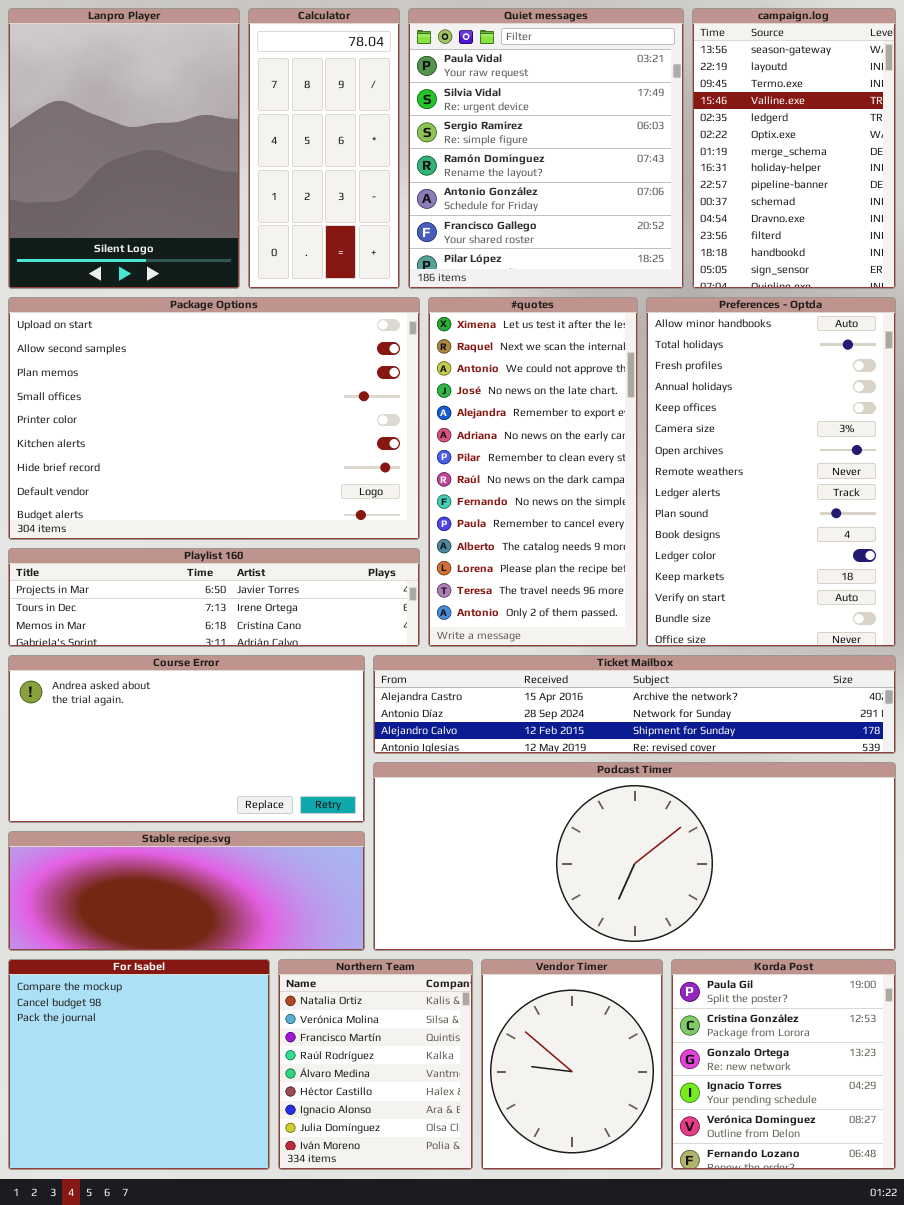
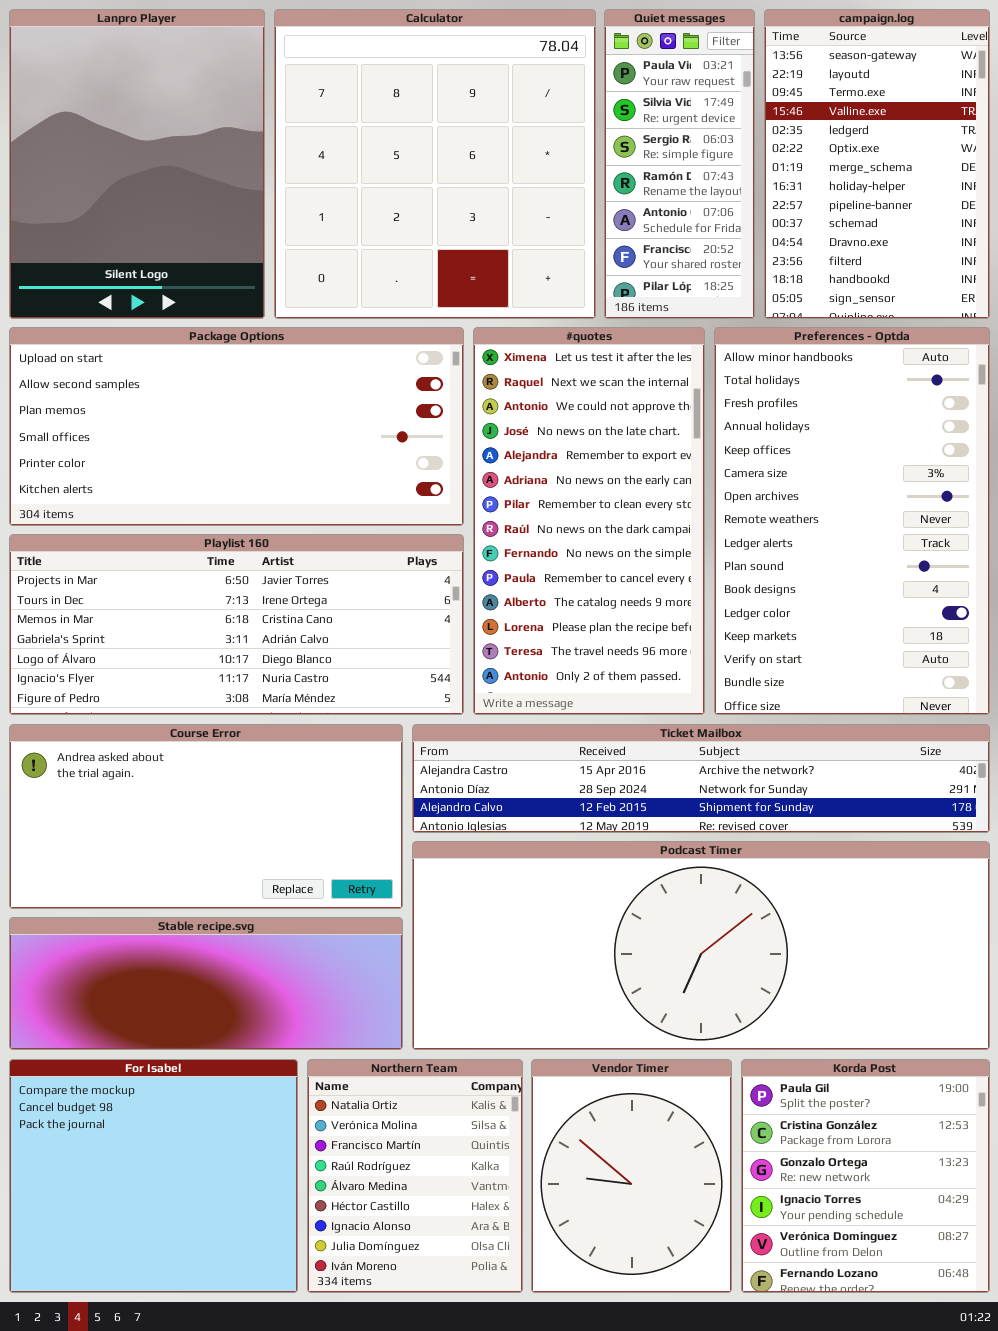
Calculator: [248,8,400,289] -> [274,9,596,319], resized
Quiet messages: [408,8,684,289] -> [604,9,755,319], resized
Package Options: [8,297,420,540] -> [9,327,464,526], resized
Playlist 160: [8,548,420,647] -> [9,534,464,715], resized

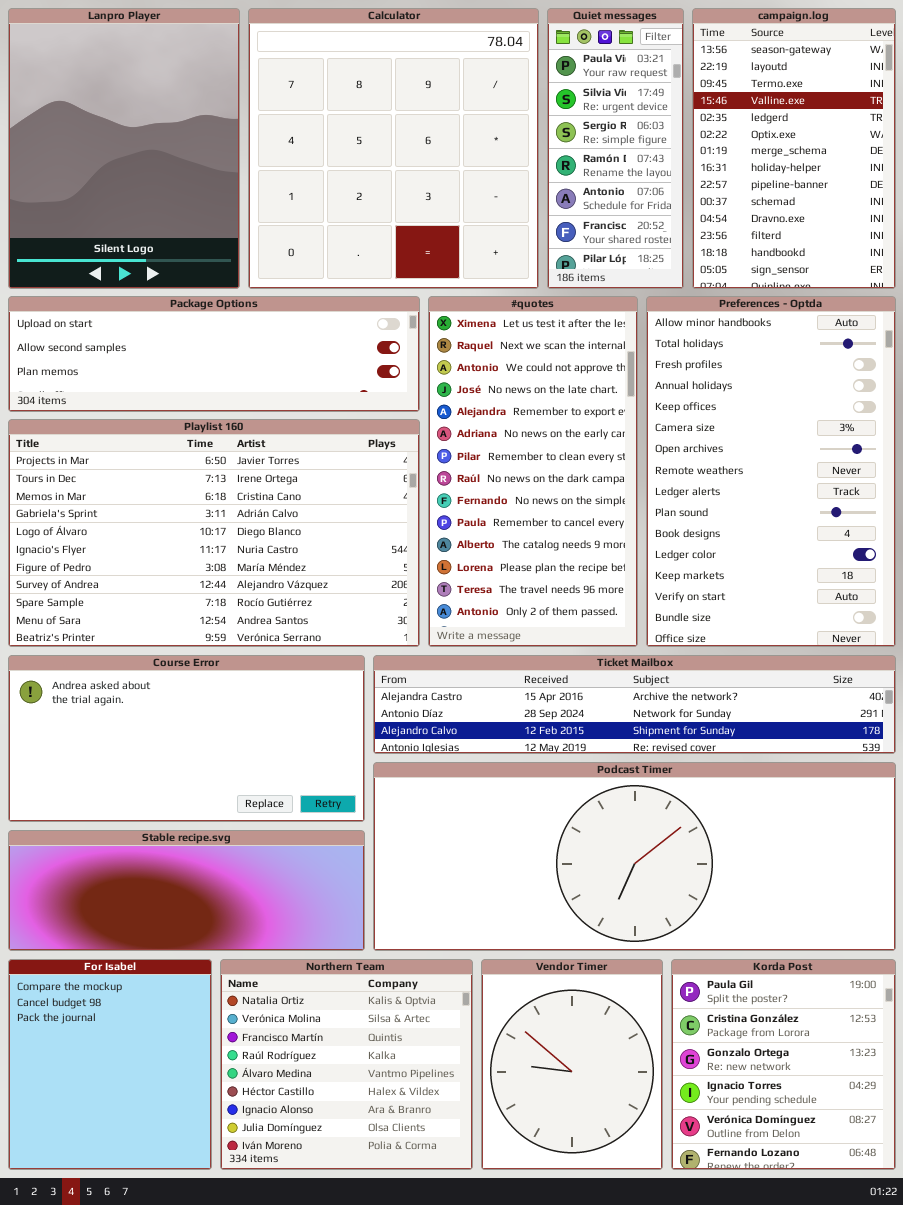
Package Options: [9,327,464,526] -> [8,296,420,412], resized
Playlist 160: [9,534,464,715] -> [8,419,420,647], resized
For Isabel: [9,1059,298,1293] -> [8,959,212,1170], resized
Northern Team: [307,1059,523,1293] -> [220,959,473,1170], resized

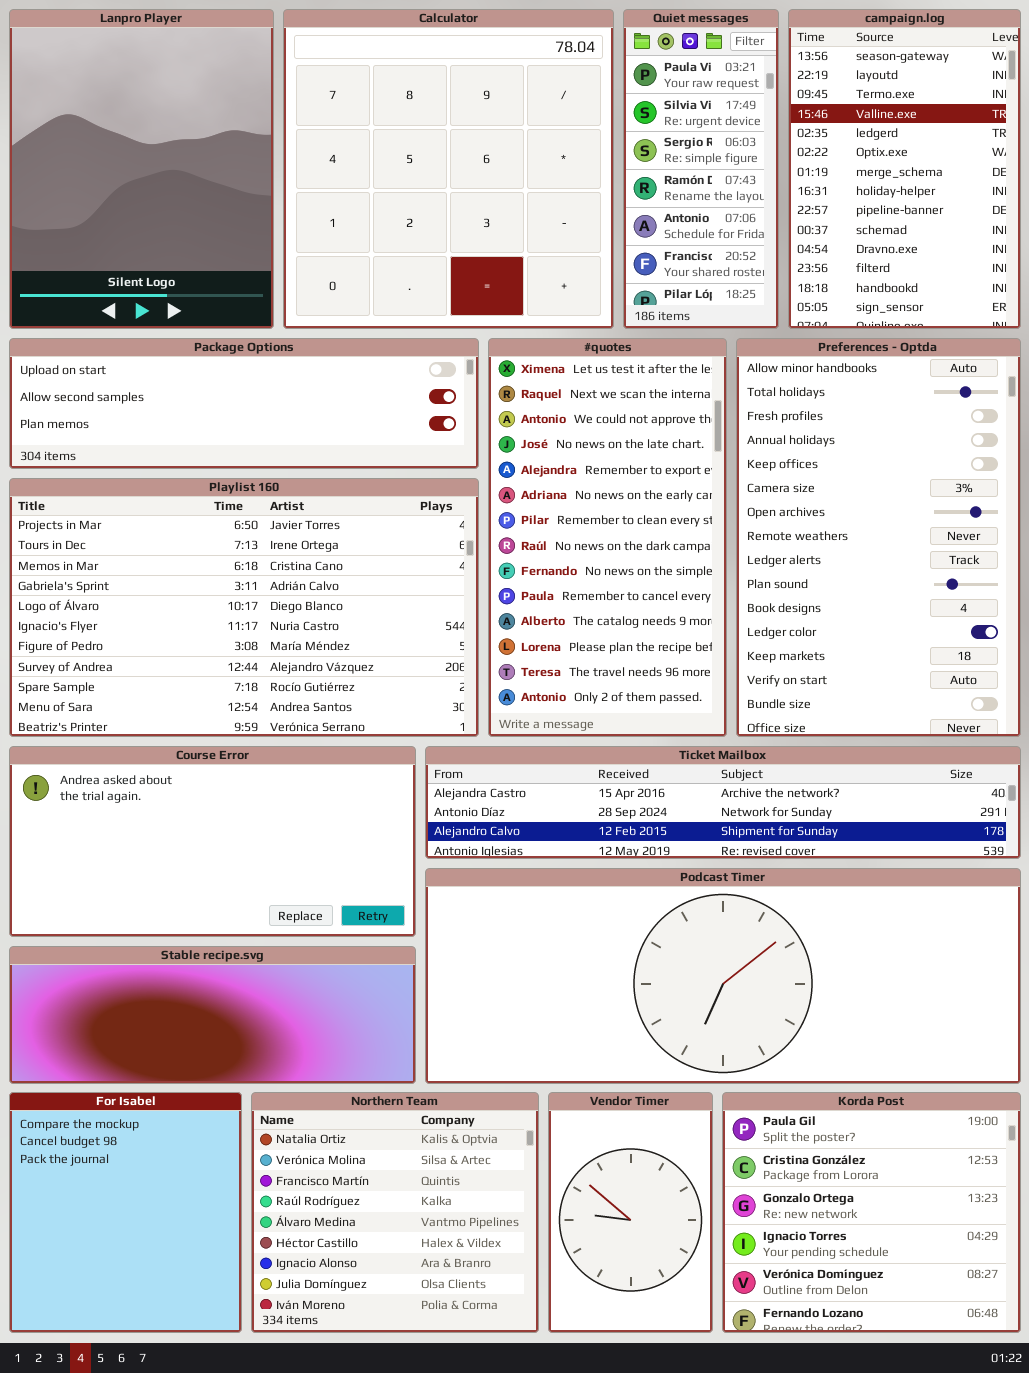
Vendor Timer: [481,959,663,1170] -> [548,1092,713,1333], resized
Korda Post: [671,959,896,1170] -> [722,1092,1021,1333], resized

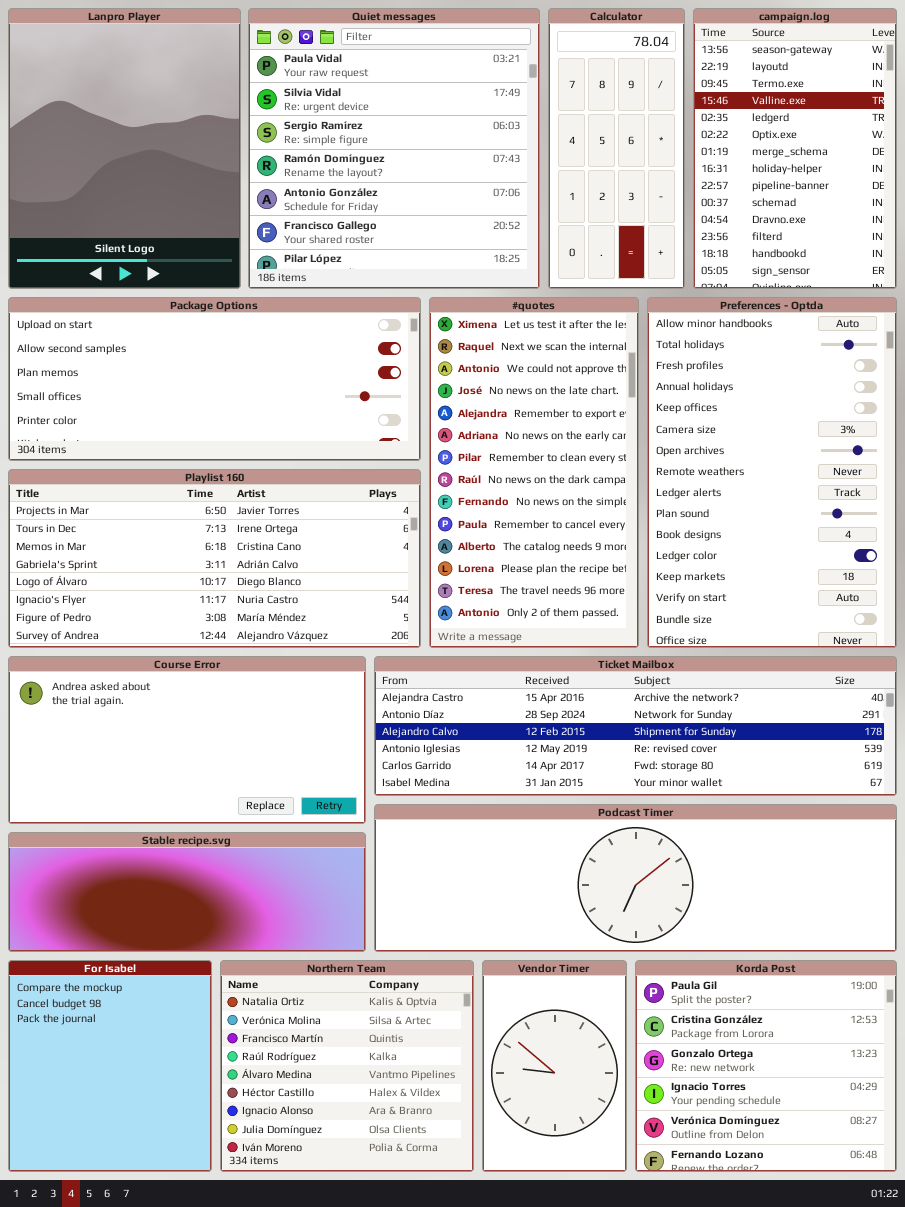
Calculator: [283,9,614,329] -> [548,8,685,289], moved, resized
Quiet messages: [623,9,779,329] -> [248,8,540,289], moved, resized
Package Options: [9,338,479,469] -> [8,297,421,461], resized
Playlist 160: [9,478,479,737] -> [8,469,421,648], resized
Ticket Mailbox: [425,746,1021,859] -> [374,656,897,796], resized
Podcast Timer: [425,868,1021,1084] -> [374,804,897,952], resized

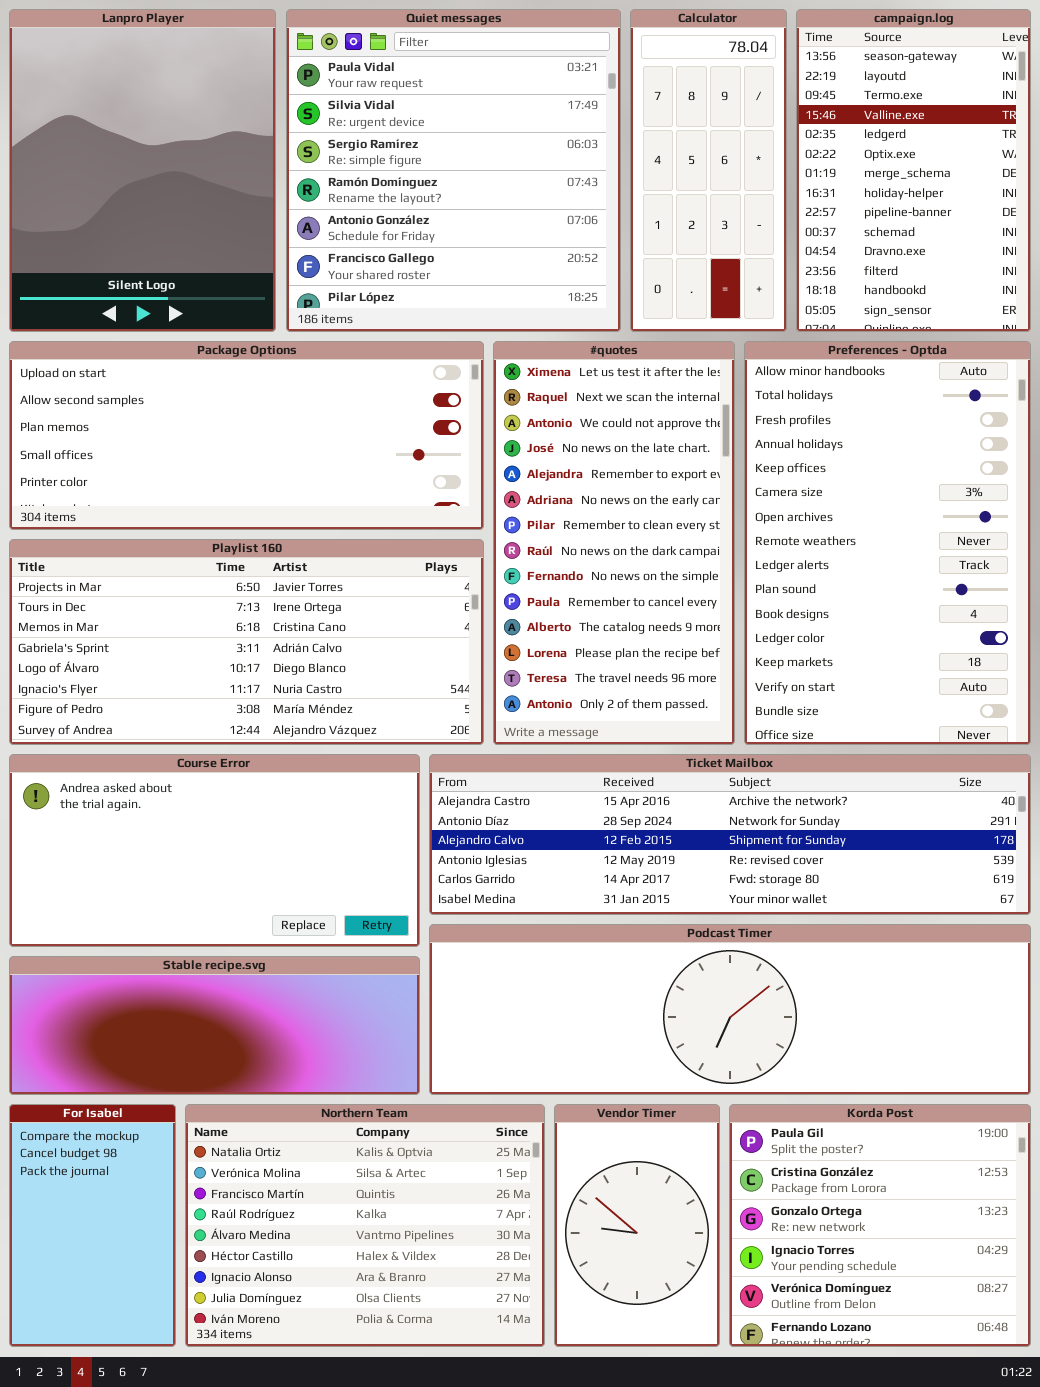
For Isabel: [8,960,212,1172] -> [9,1104,176,1347], resized
Northern Team: [220,960,474,1172] -> [185,1104,545,1347], resized

